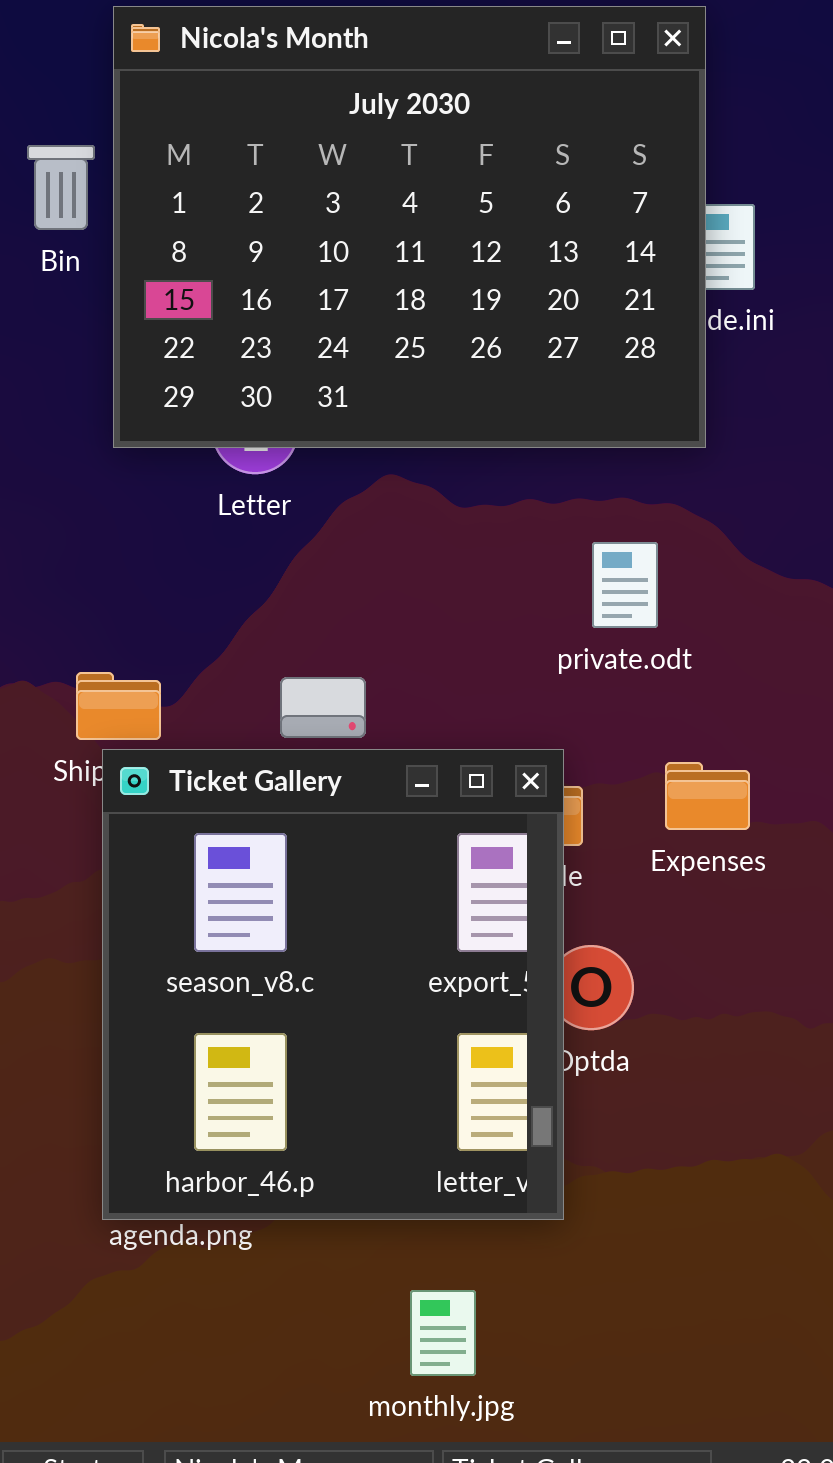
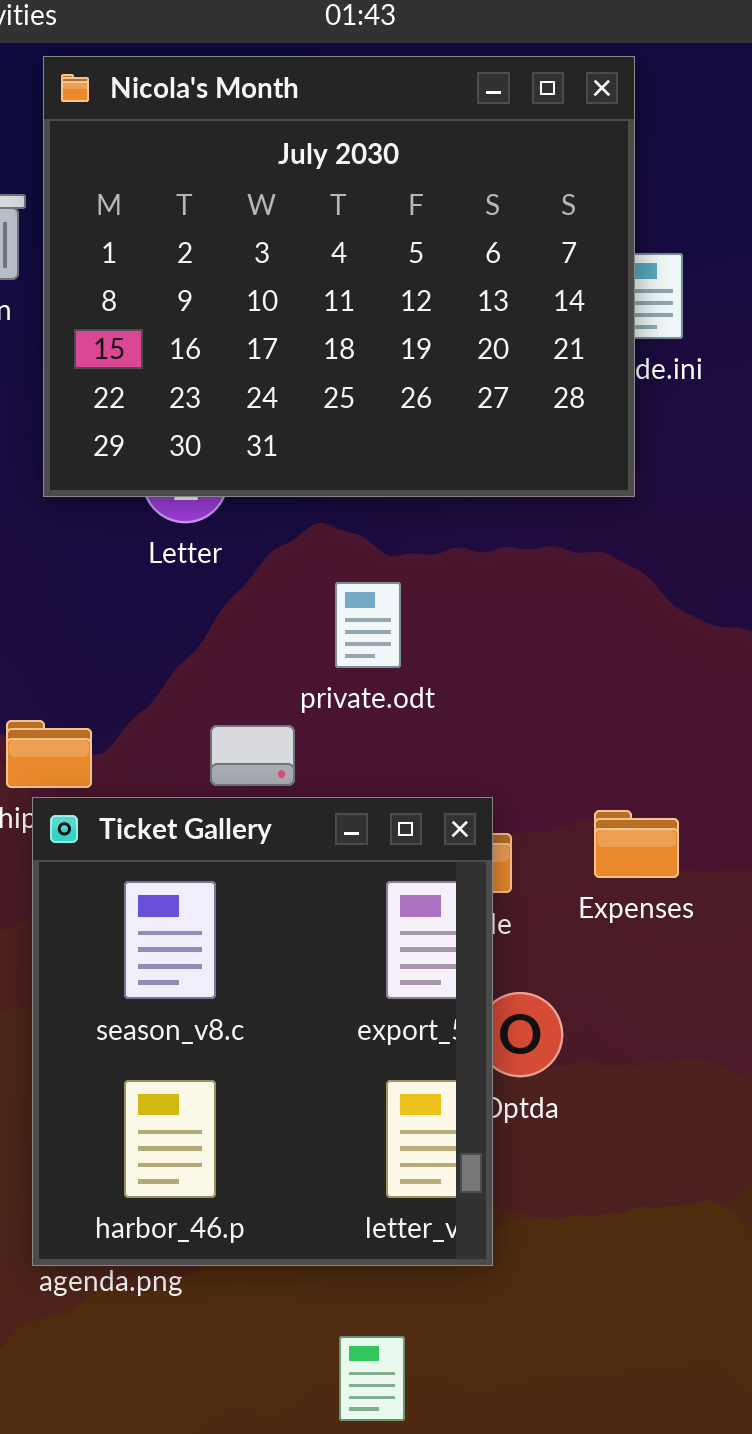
private.odt: [592,542,658,628] -> [335,582,401,668], moved

